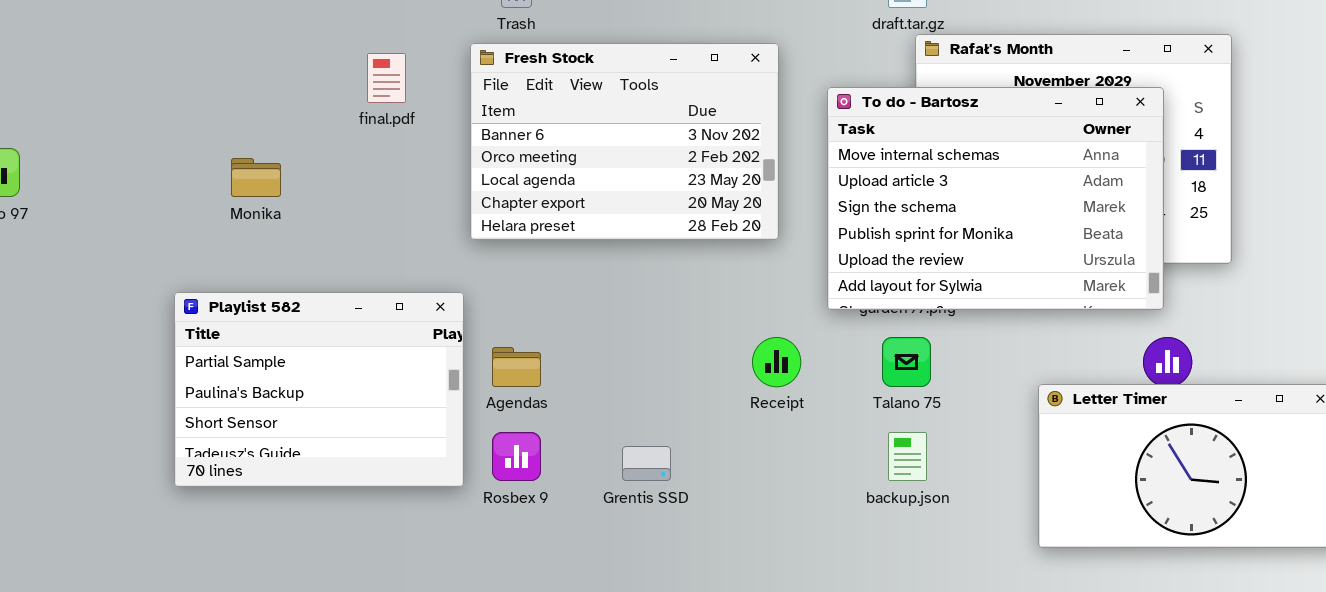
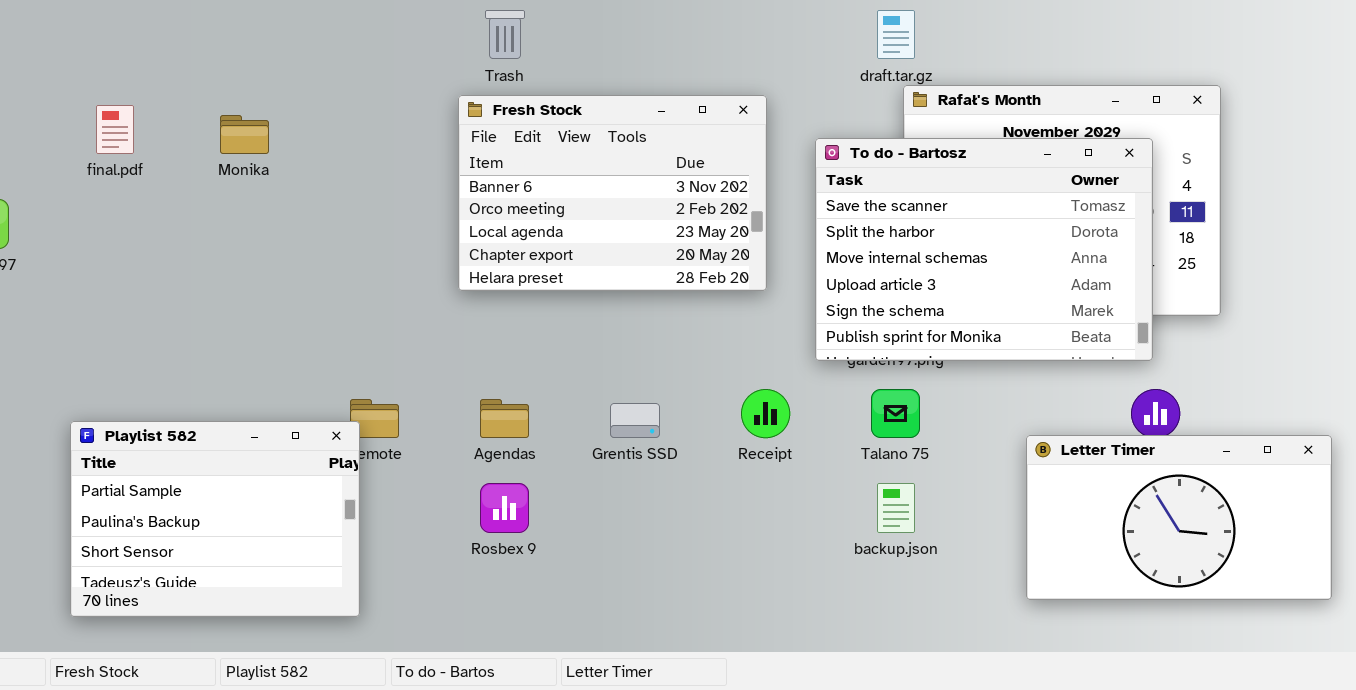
final.pdf: [367,53,406,103] -> [96,105,134,154], moved
To do - Bartosz: [827,87,1164,310] -> [815,138,1153,361], scrolled up 2 rows
Monika: [231,158,281,197] -> [220,115,269,154], moved
Playlist 582: [174,292,464,487] -> [70,421,360,617], moved
Grentis SSD: [622,446,671,481] -> [610,403,660,438], moved

